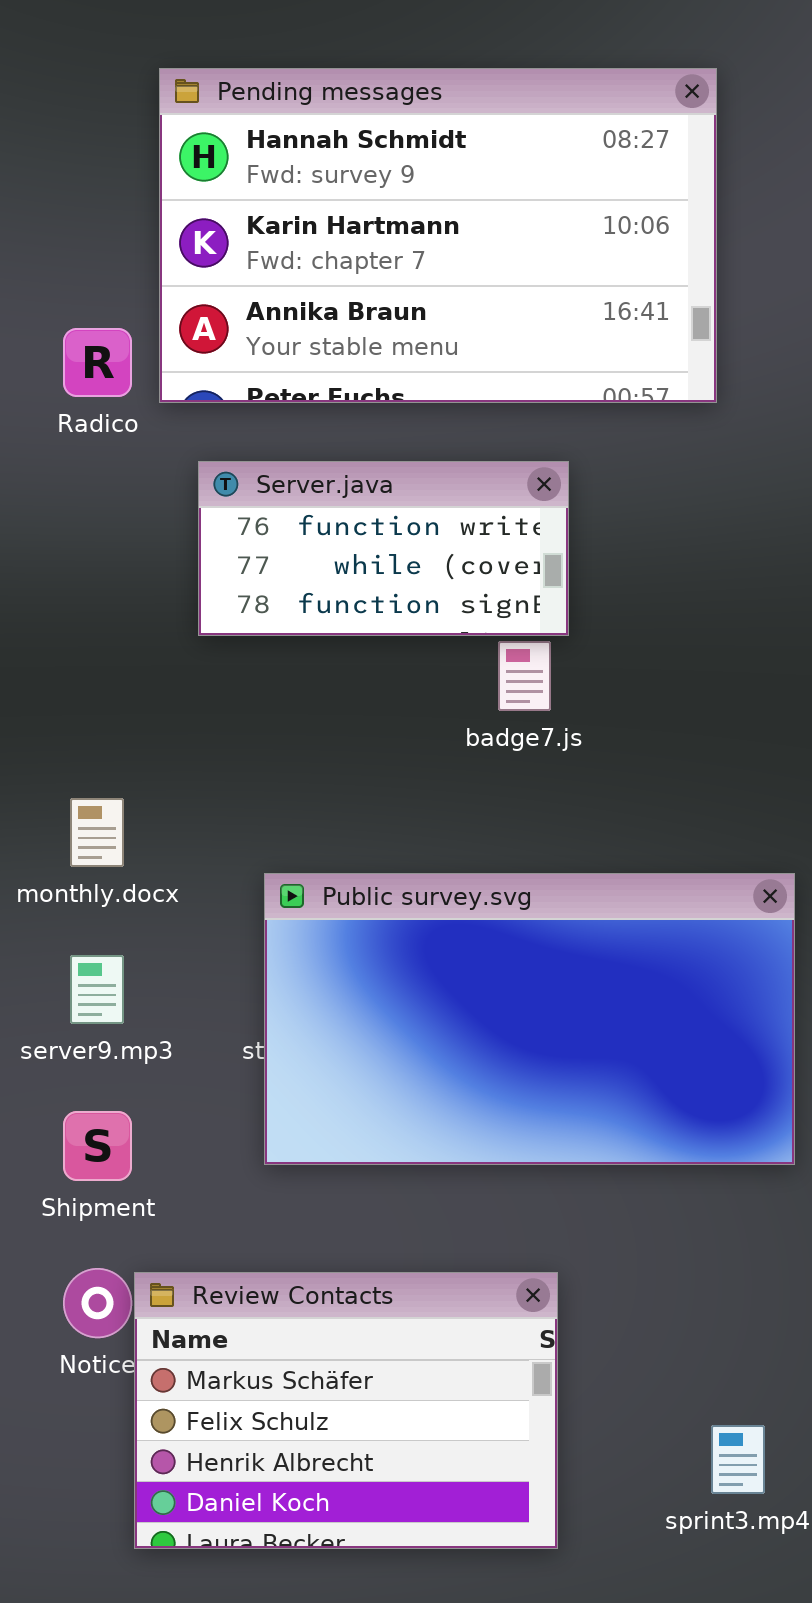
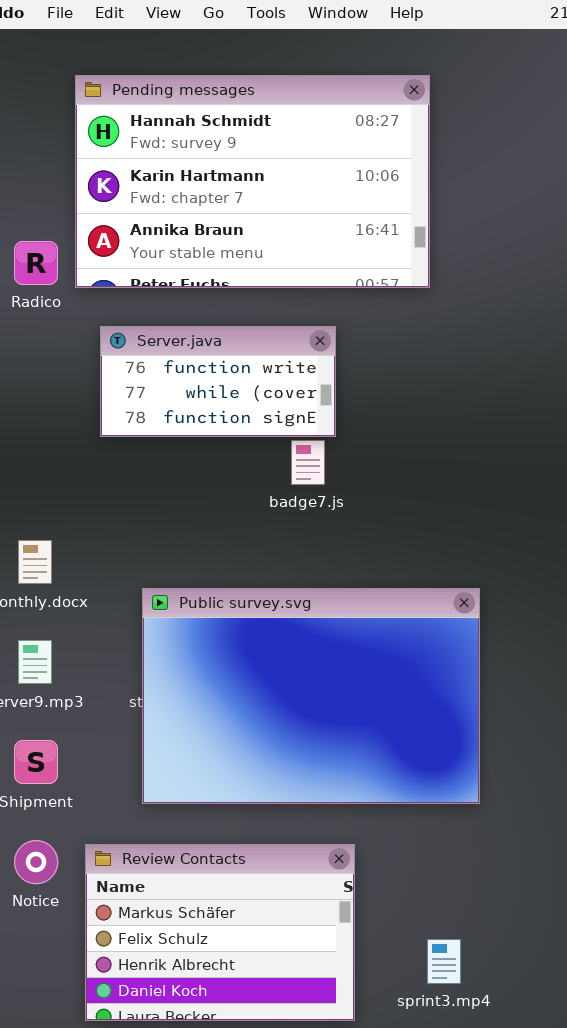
Public survey.svg: [264,873,795,1165] -> [142,588,480,804], resized
Review Contacts: [134,1272,558,1549] -> [85,844,355,1021], moved

